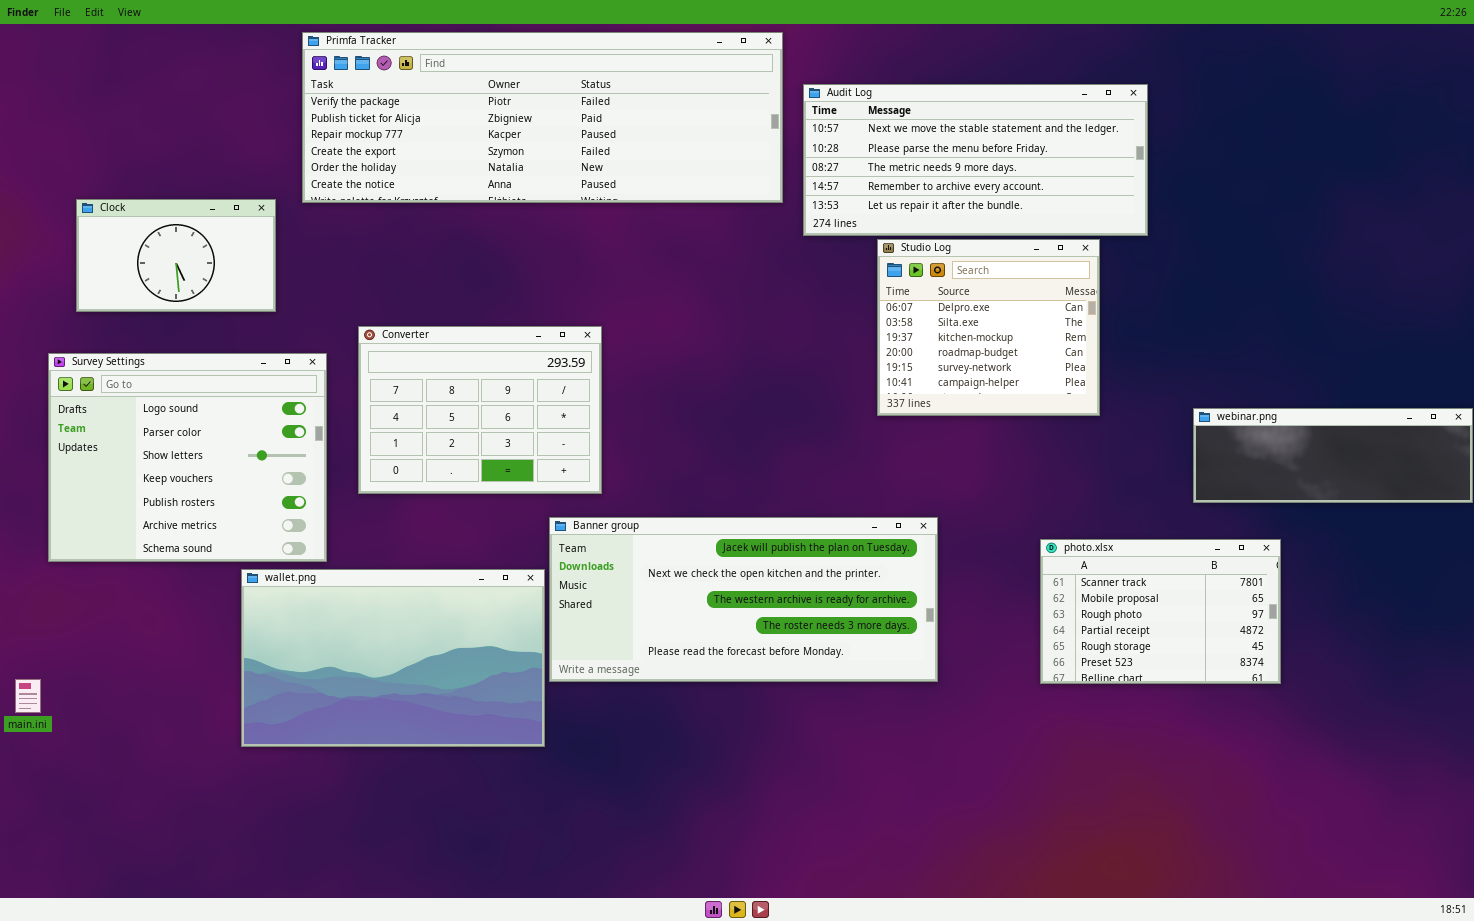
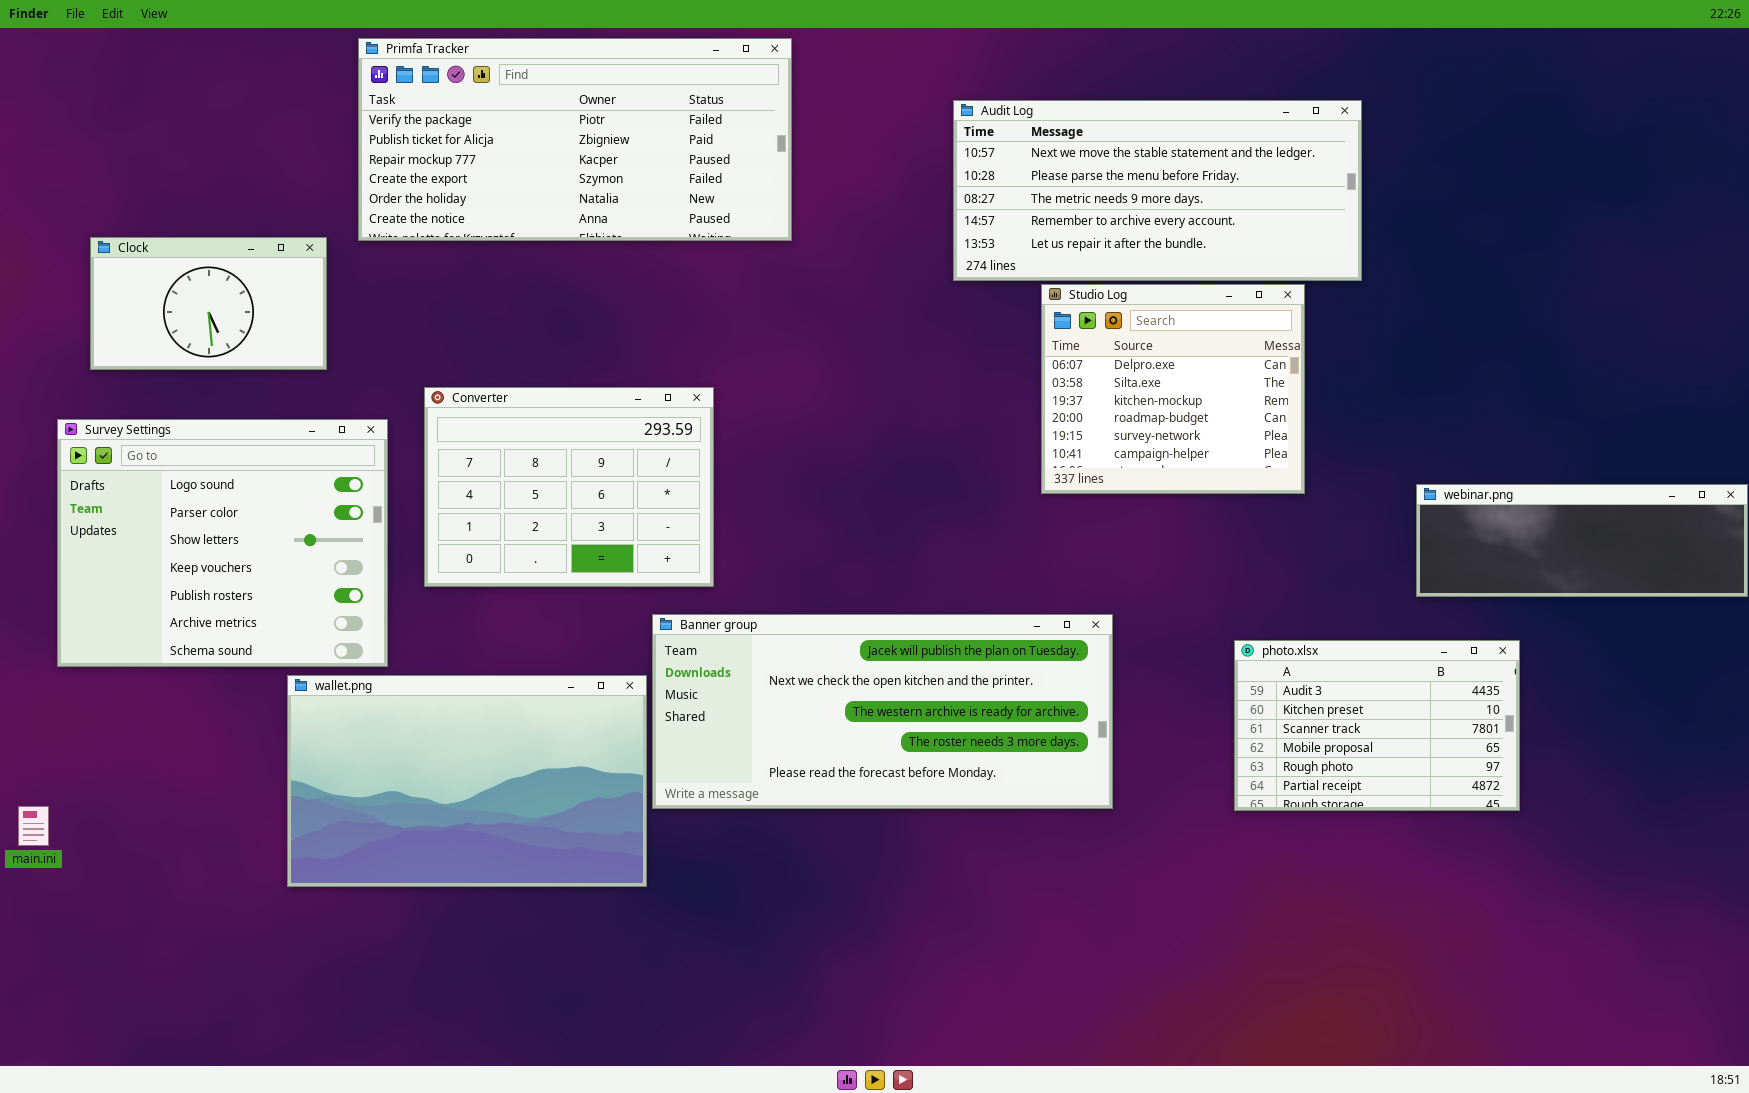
Primfa Tracker: [302,32,783,203] -> [358,38,792,241], resized
photo.xlsx: [1040,539,1281,684] -> [1234,640,1520,811], scrolled up 2 rows

